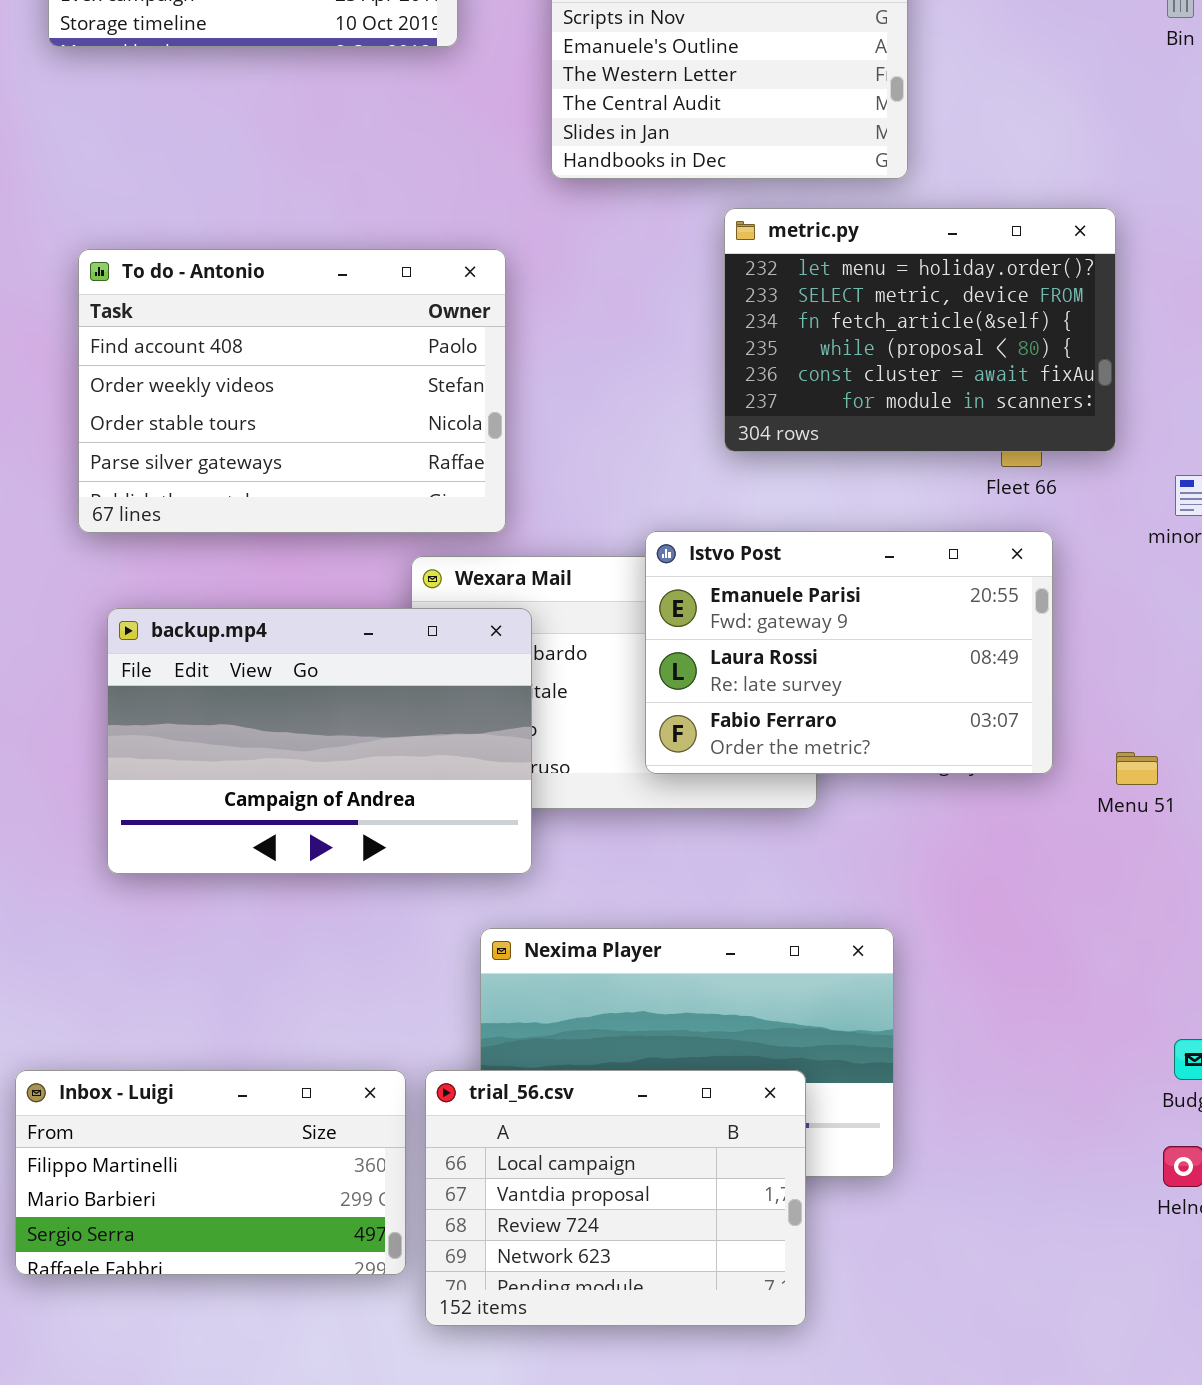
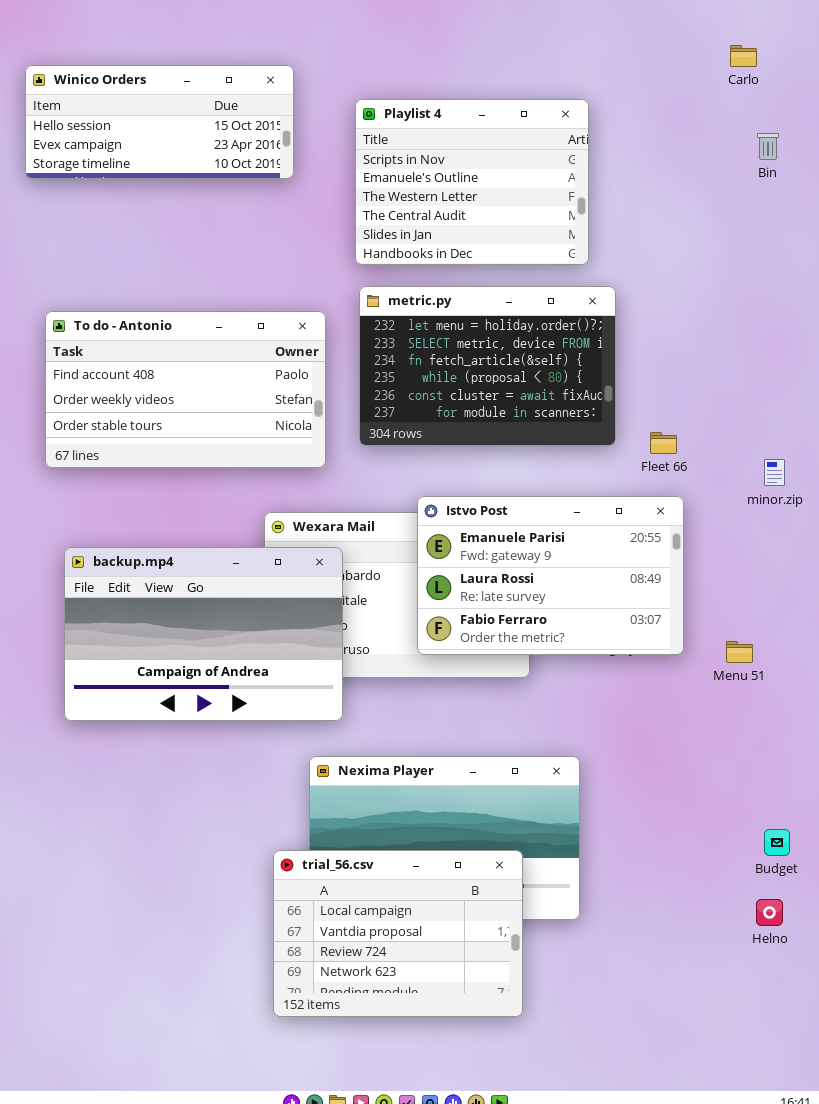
metric.py: [724,208,1116,452] -> [359,286,616,446], moved
To do - Antonio: [78,249,506,533] -> [45,311,326,468], resized
Inbox - Luigi: [15,1070,406,1275] -> none, closed

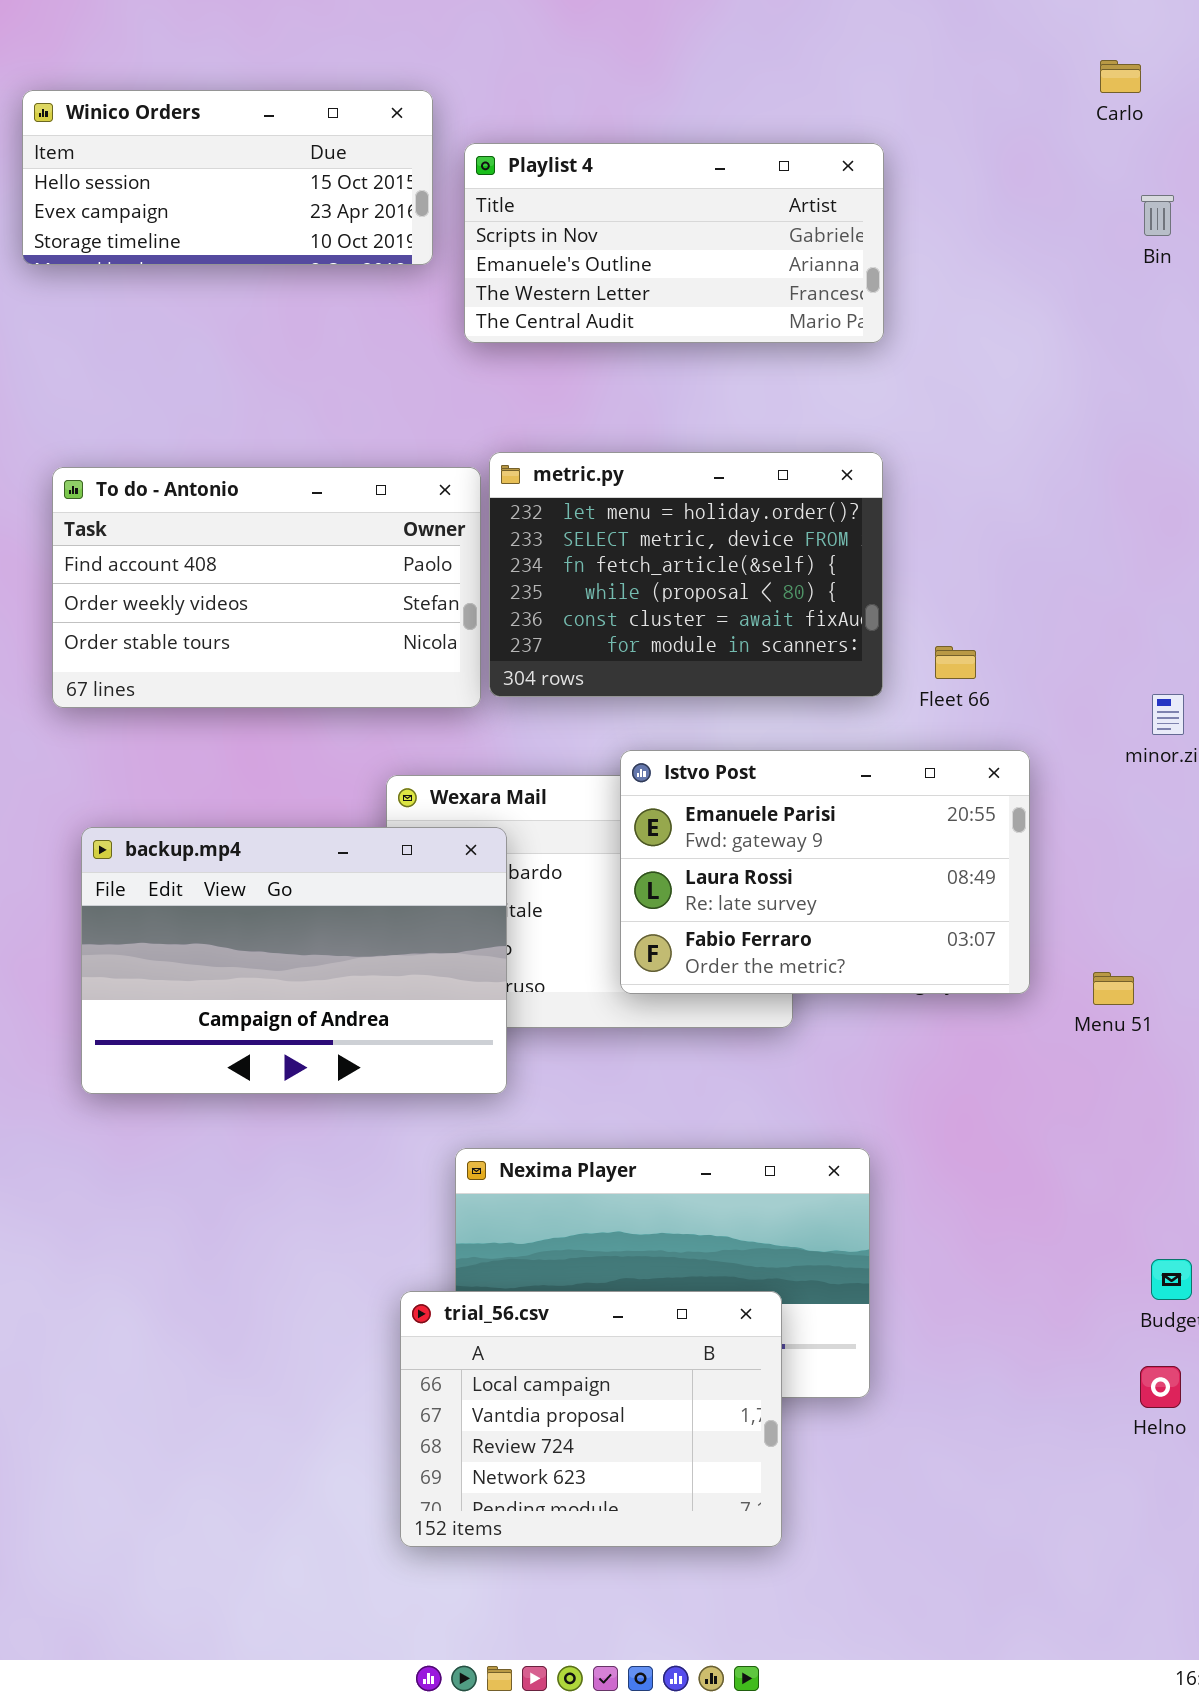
Playlist 4: [355,99,589,265] -> [464,143,884,343], resized
metric.py: [359,286,616,446] -> [489,452,883,697], moved
Fleet 66: [650,432,677,454] -> [935,646,976,679], moved

